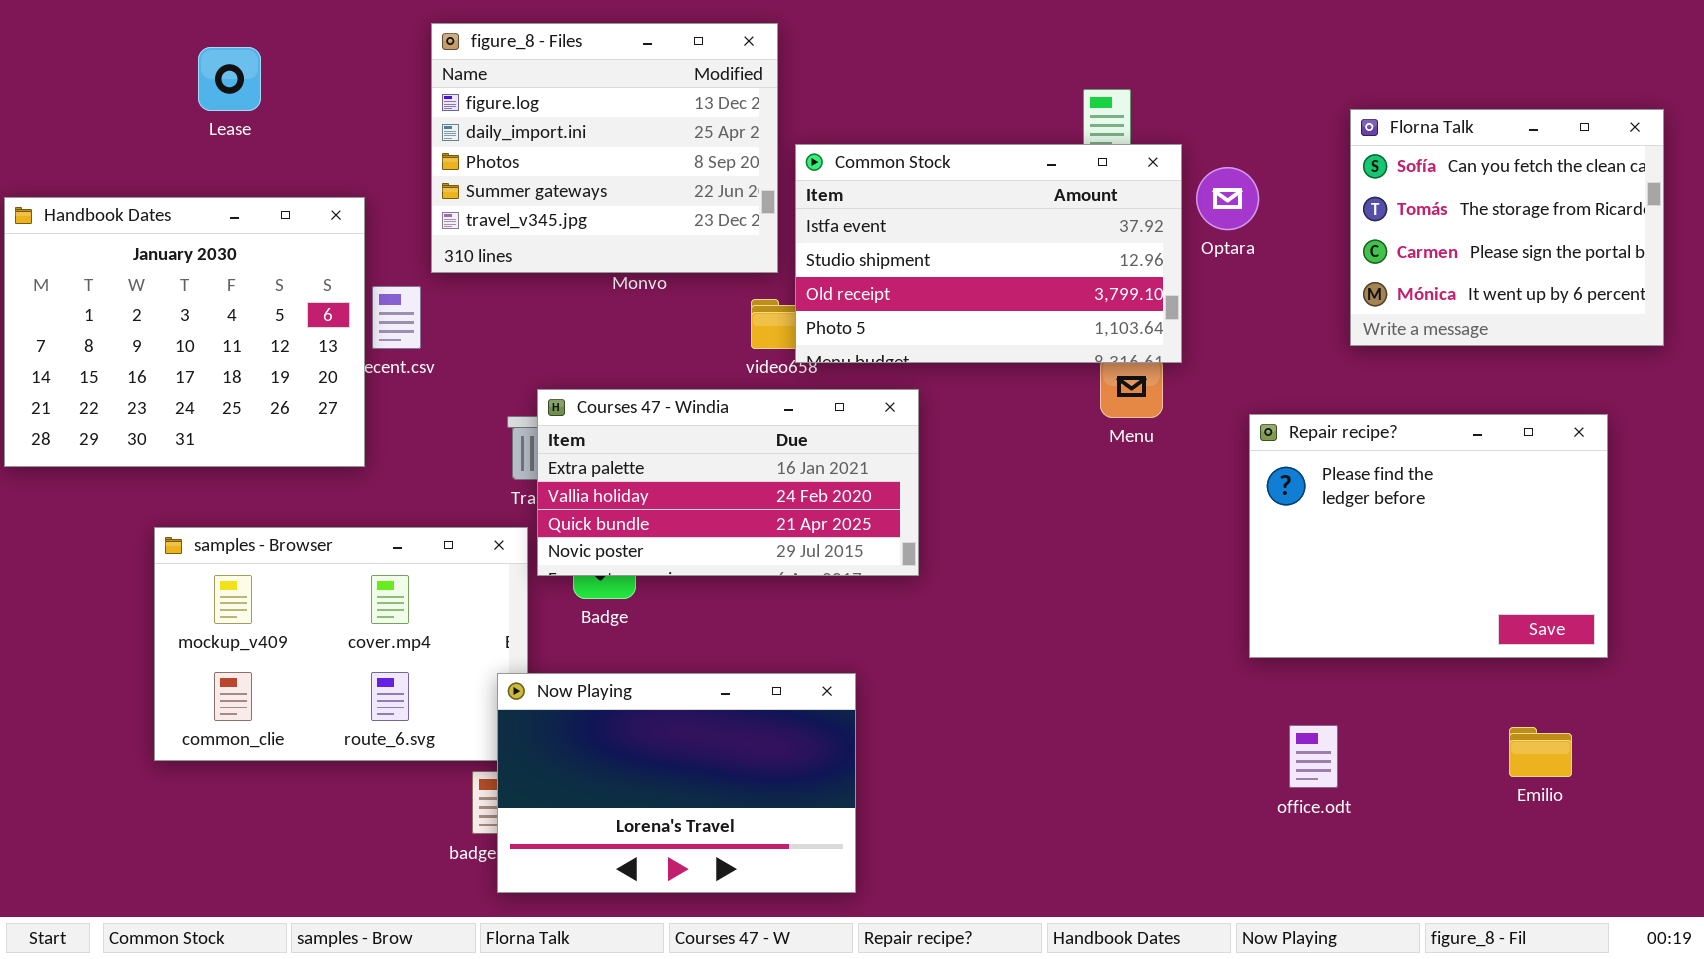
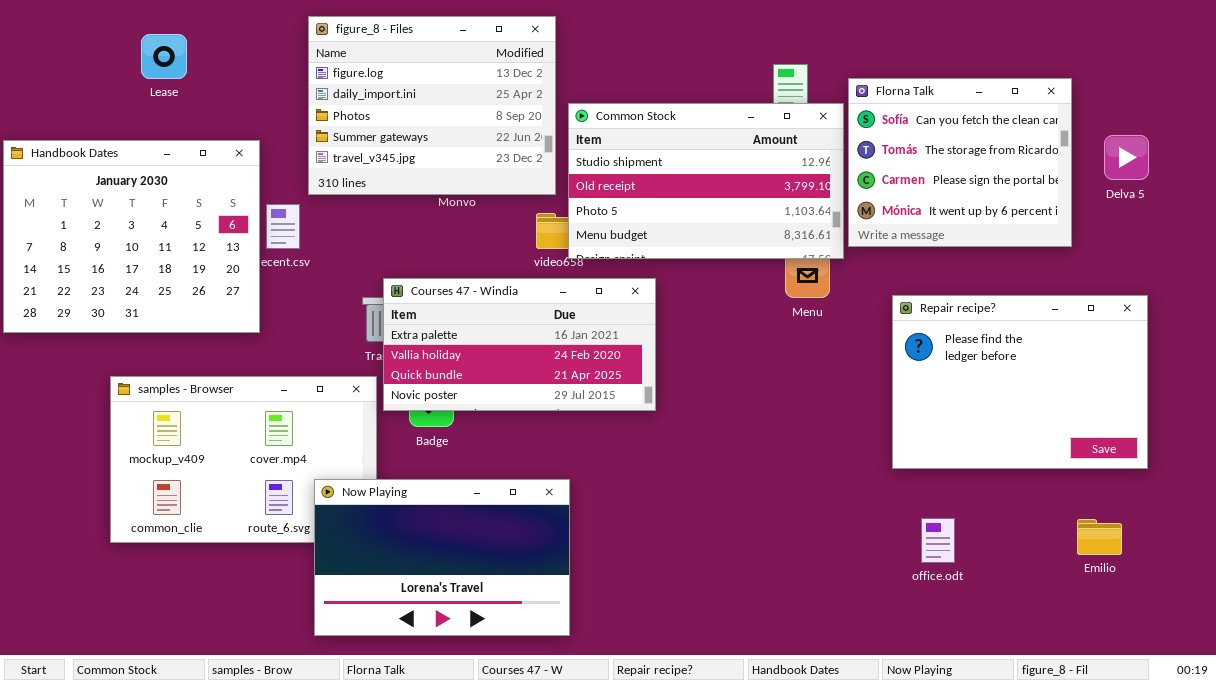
Florna Talk: [1350,109,1664,346] -> [848,78,1072,247], moved
Common Stock: [795,144,1182,363] -> [568,103,844,259], scrolled down 1 row
Now Playing: [497,673,856,893] -> [314,479,570,636], moved

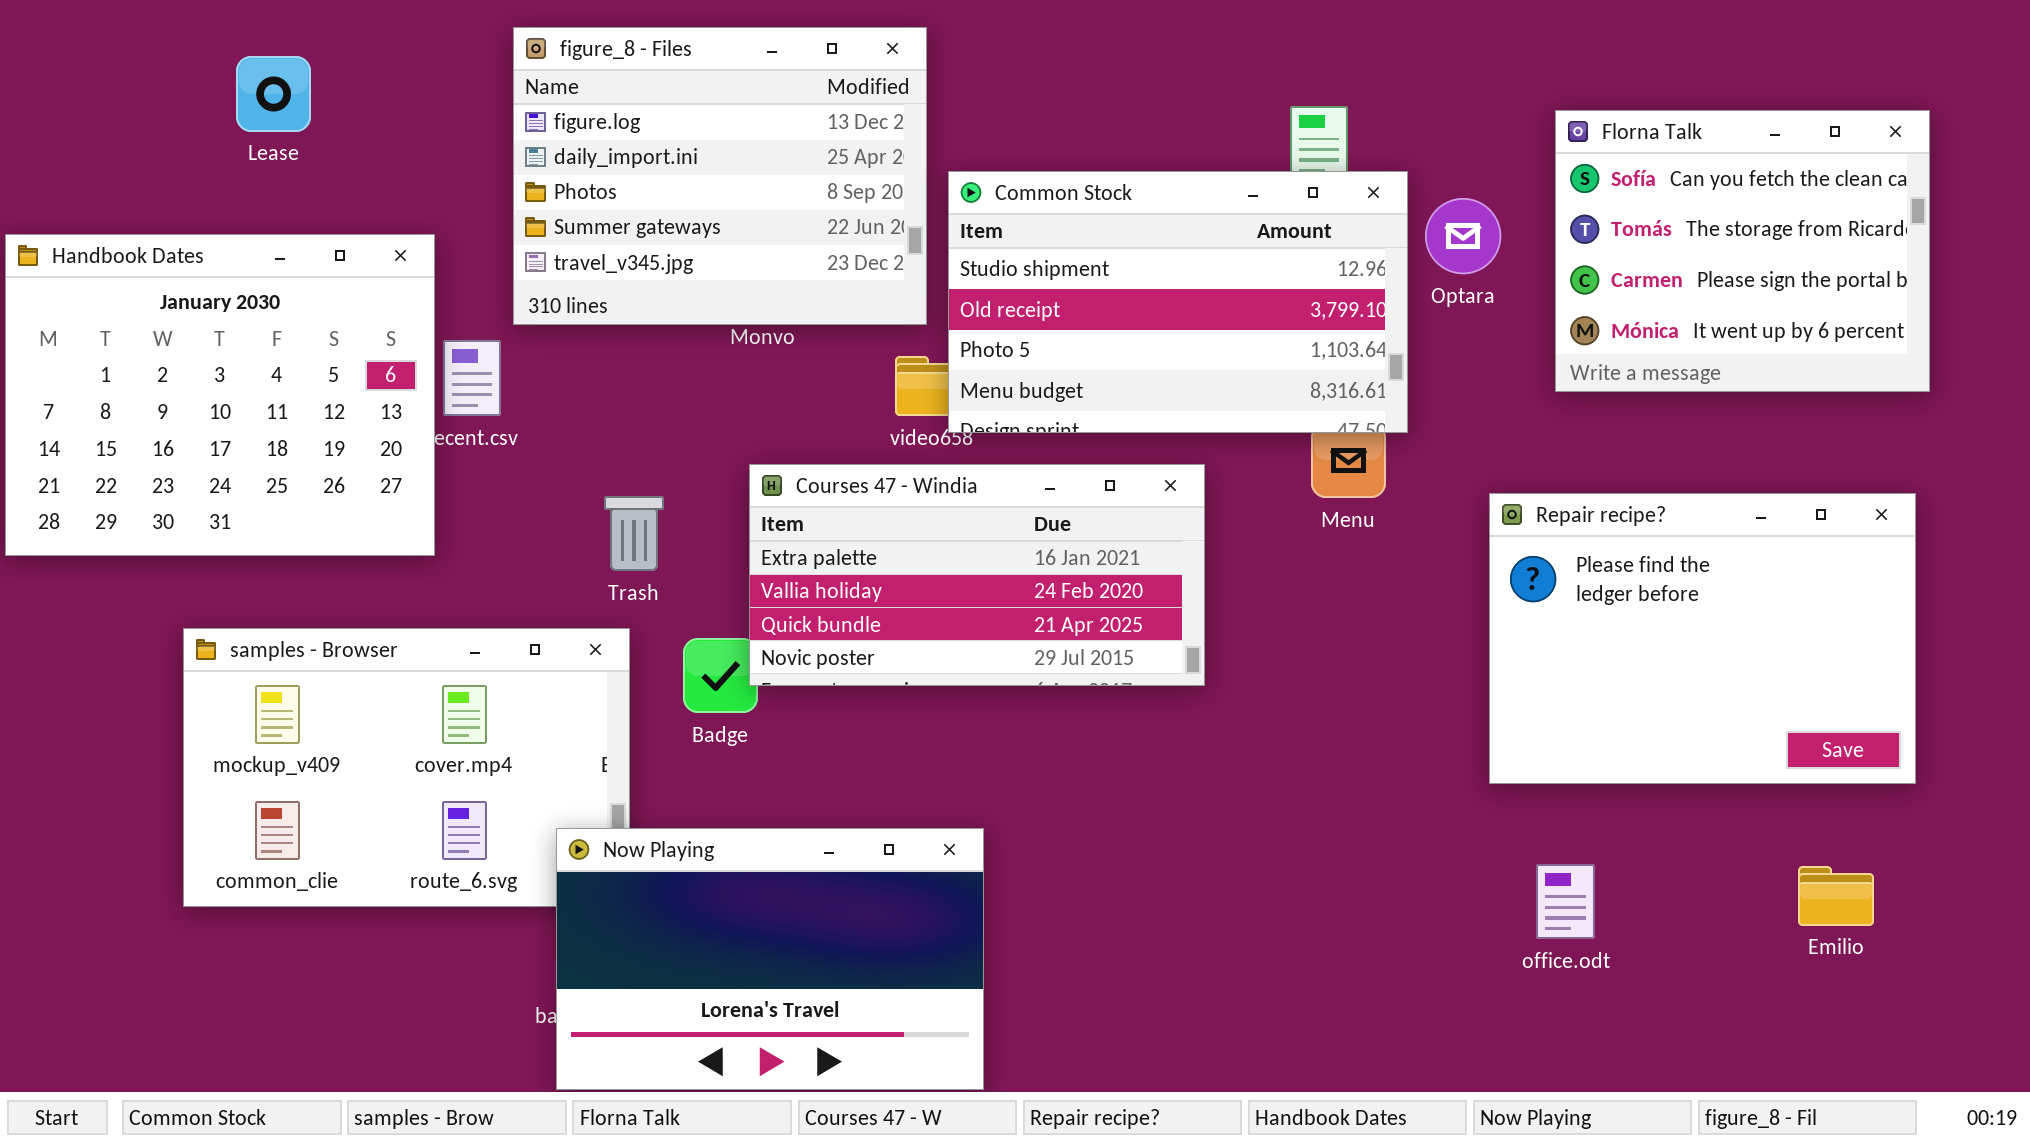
Florna Talk: [848,78,1072,247] -> [1555,110,1930,392], moved
Courses 47 - Windia: [383,278,656,411] -> [749,464,1205,686], moved
Now Playing: [314,479,570,636] -> [556,828,984,1090], moved

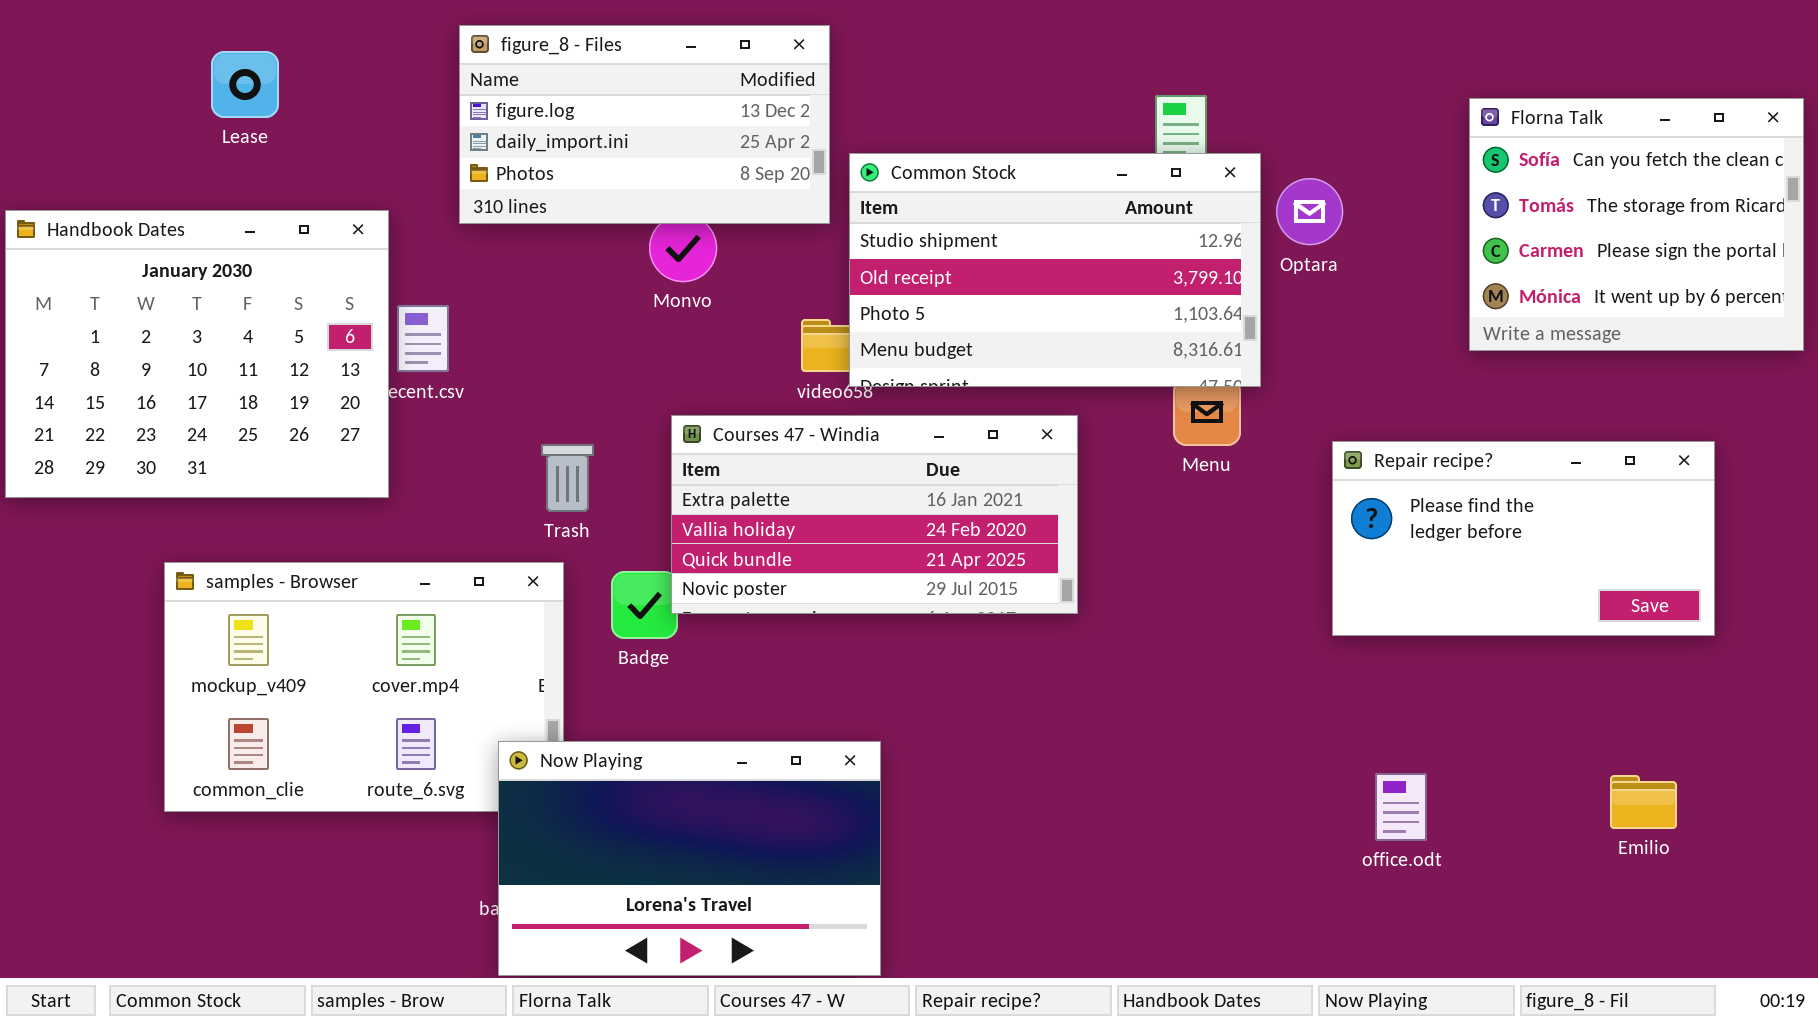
figure_8 - Files: [513,27,927,325] -> [459,25,830,224], resized
Florna Talk: [1555,110,1930,392] -> [1469,98,1804,351], moved
Repair recipe?: [1489,493,1916,784] -> [1332,441,1715,636], resized

